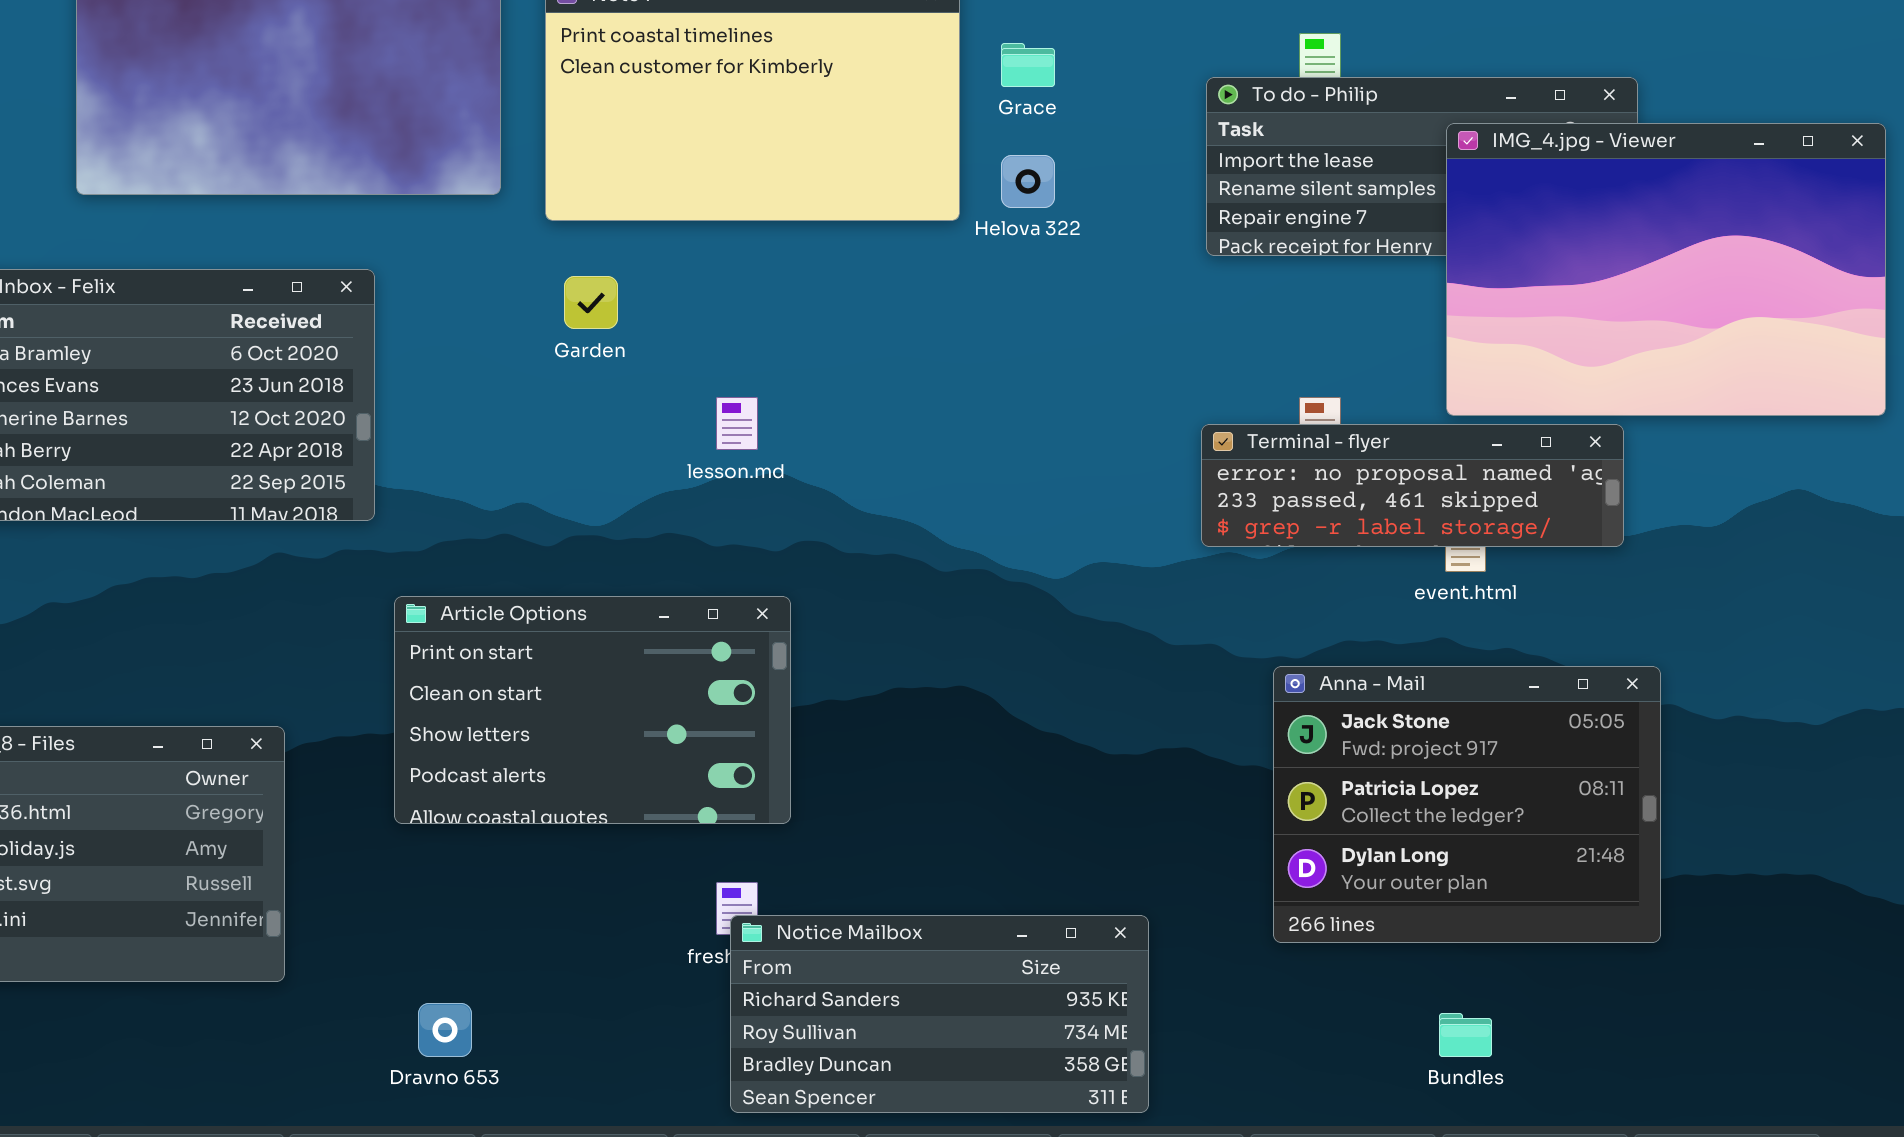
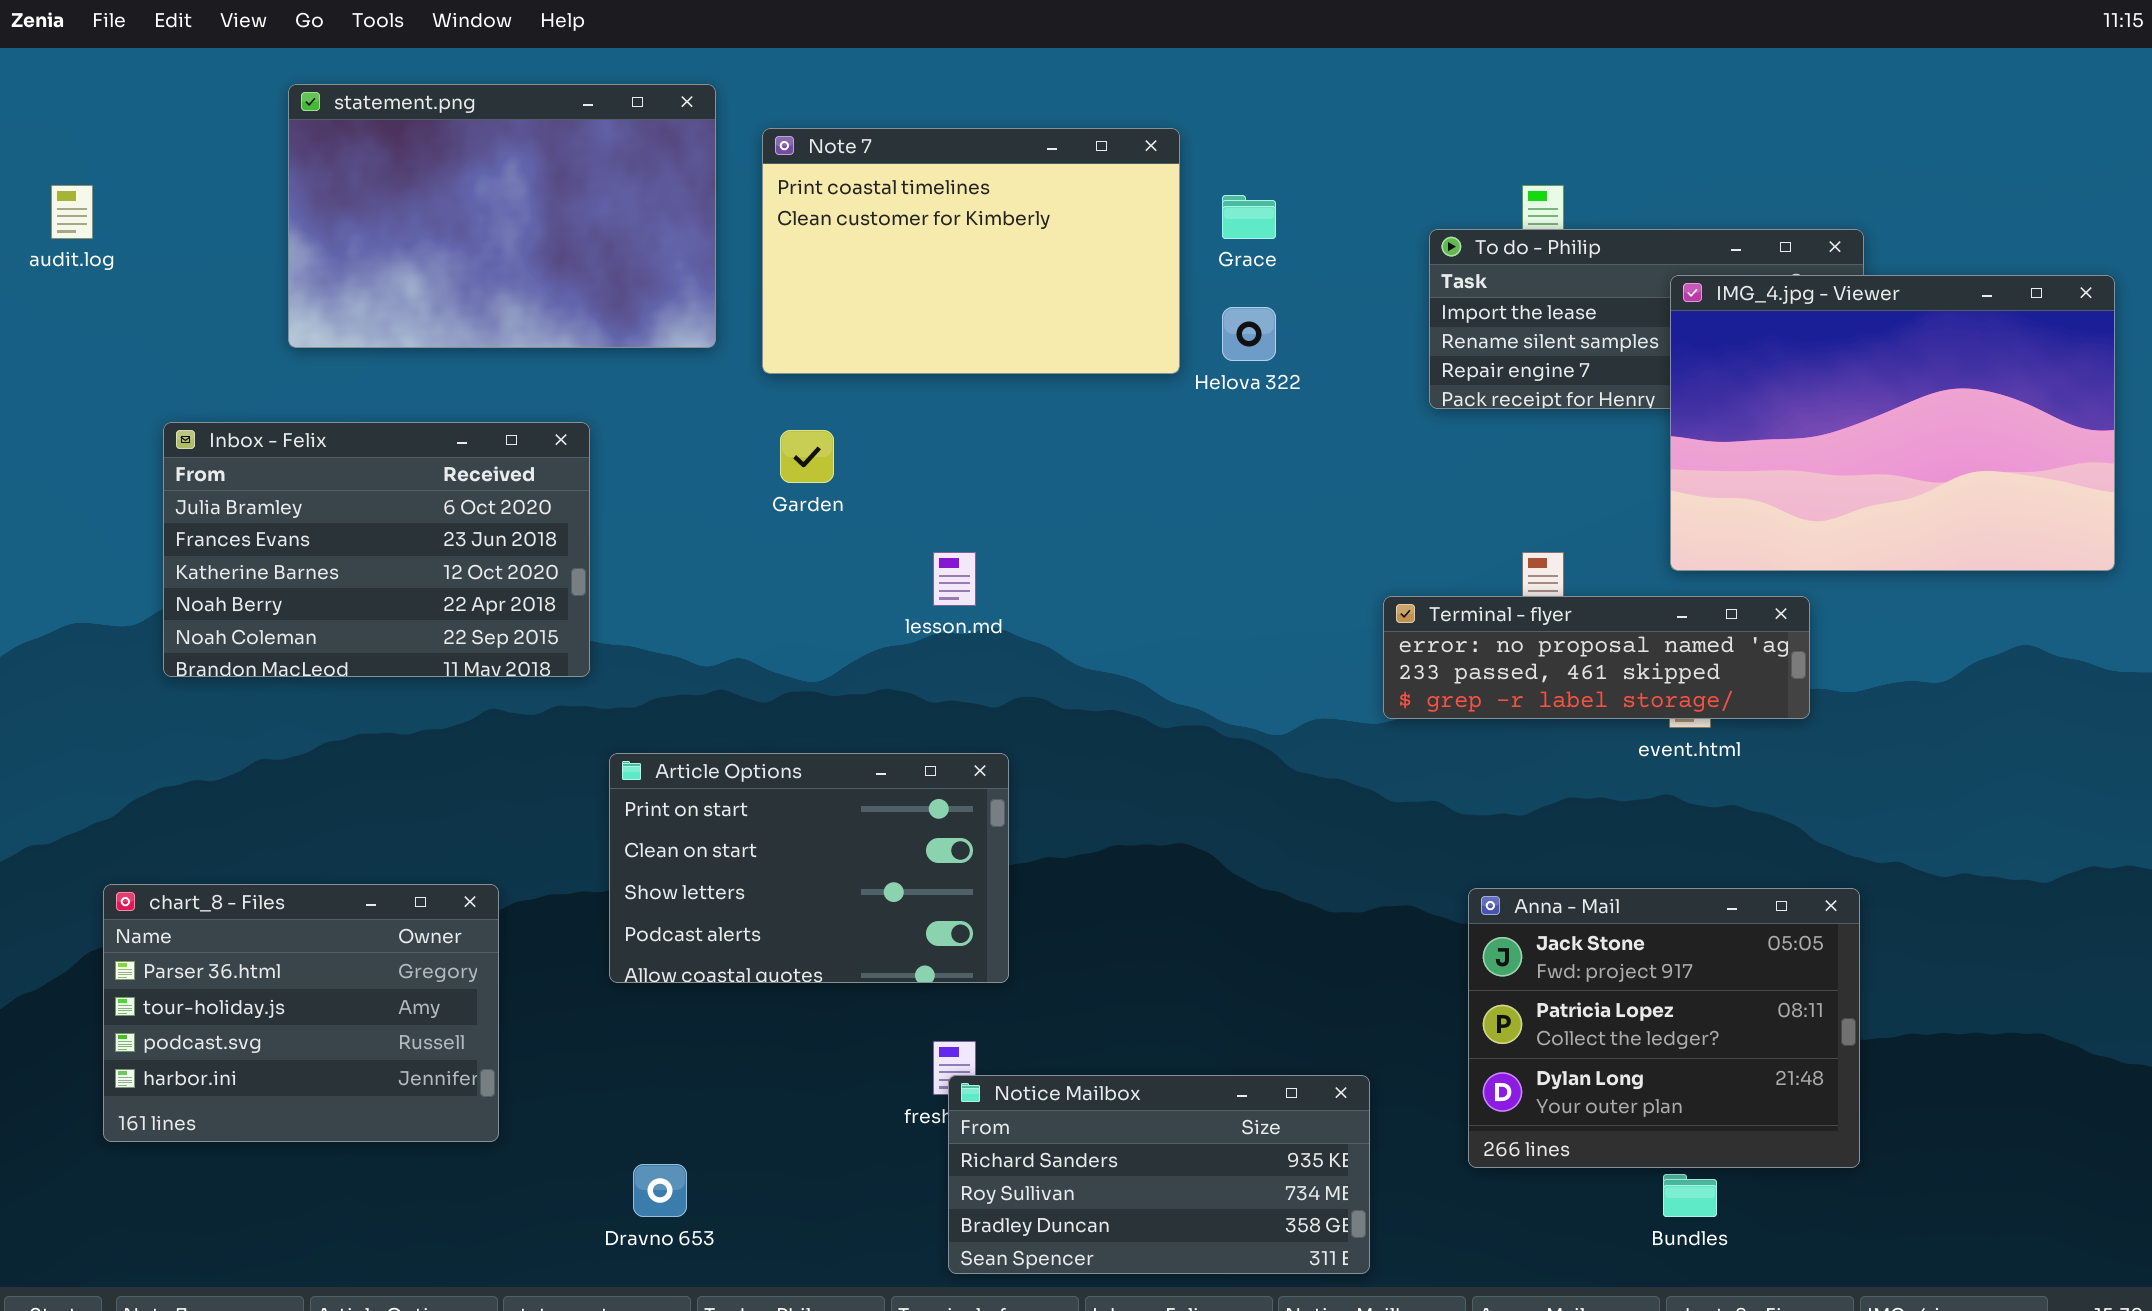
Terminal - flyer: [1201,424,1624,547] -> [1383,596,1810,719], moved
Anna - Mail: [1273,666,1661,943] -> [1468,888,1860,1168], moved

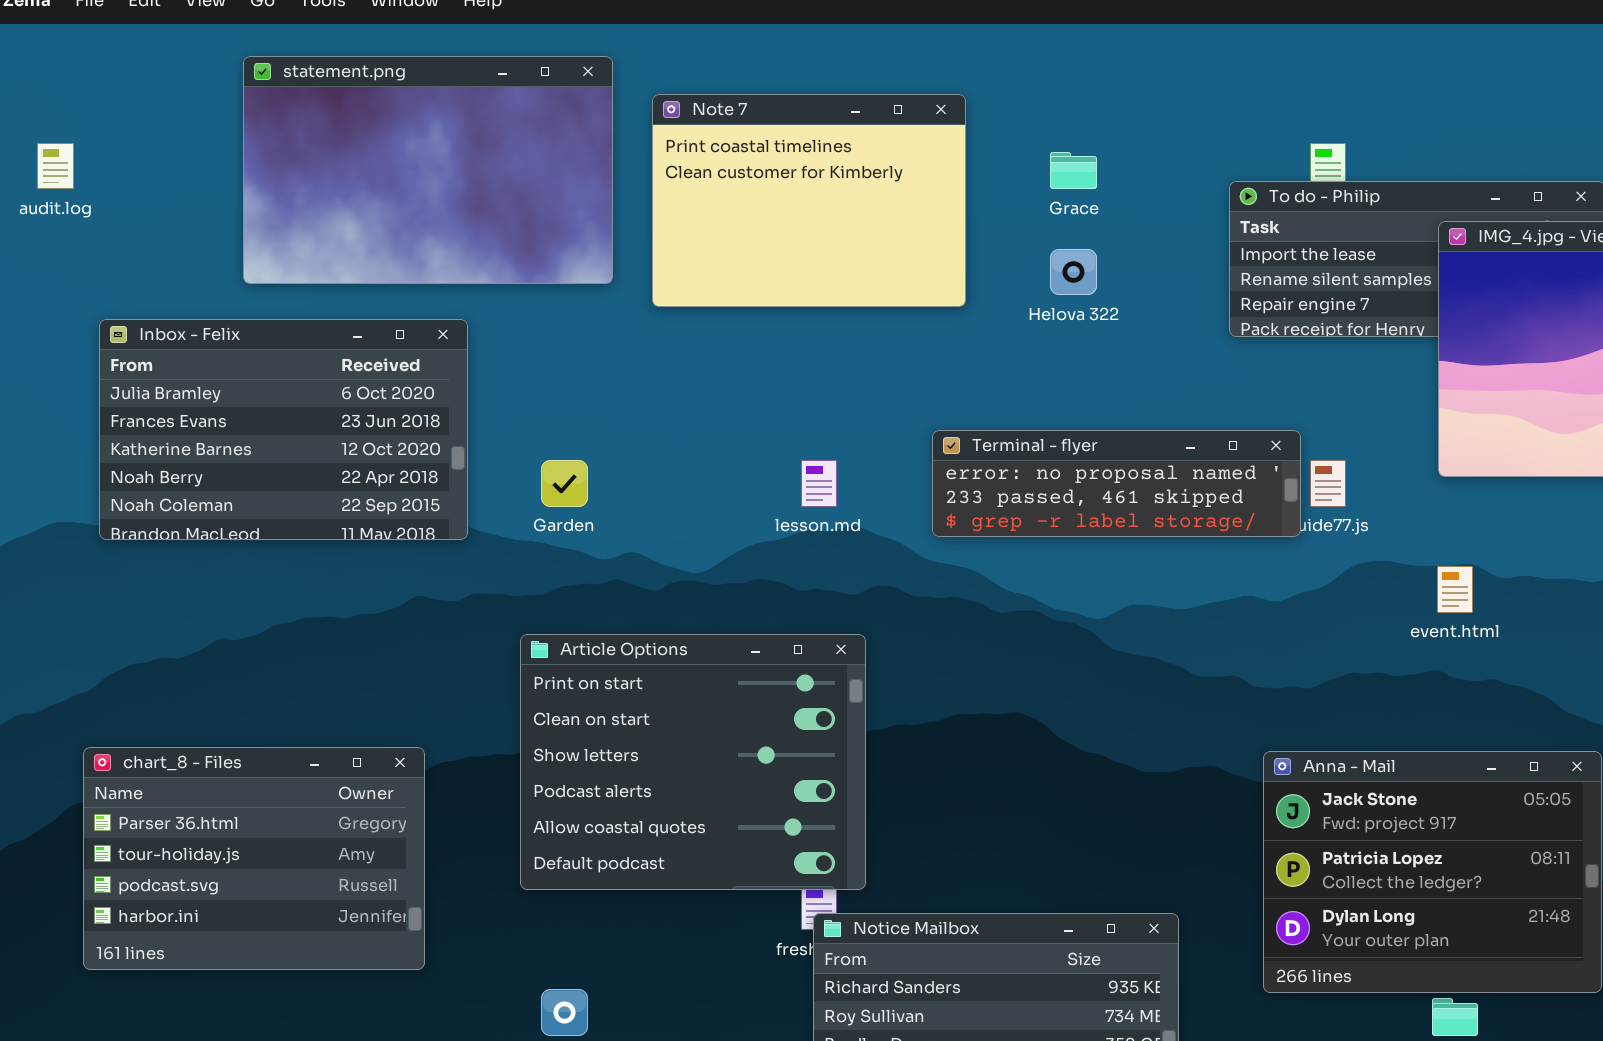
Note 7: [762,128,1180,374] -> [652,94,966,307], resized
Inbox - Felix: [163,422,590,677] -> [99,319,468,540], moved
Garden: [780,430,834,483] -> [541,460,588,507], moved
Terminal - flyer: [1383,596,1810,719] -> [932,430,1301,537], moved
Article Options: [609,753,1009,983] -> [520,634,866,890], resized

